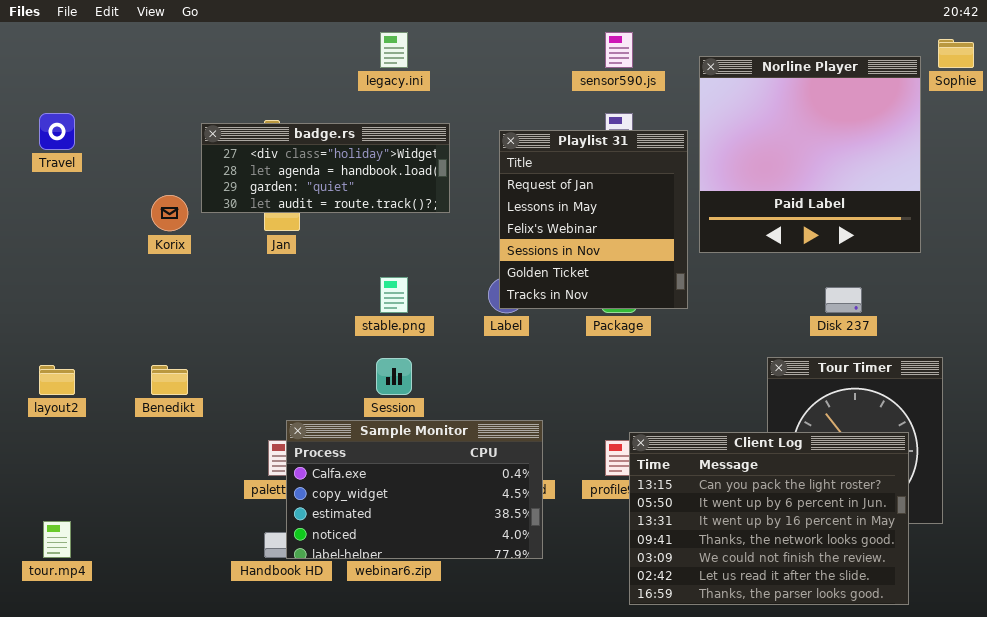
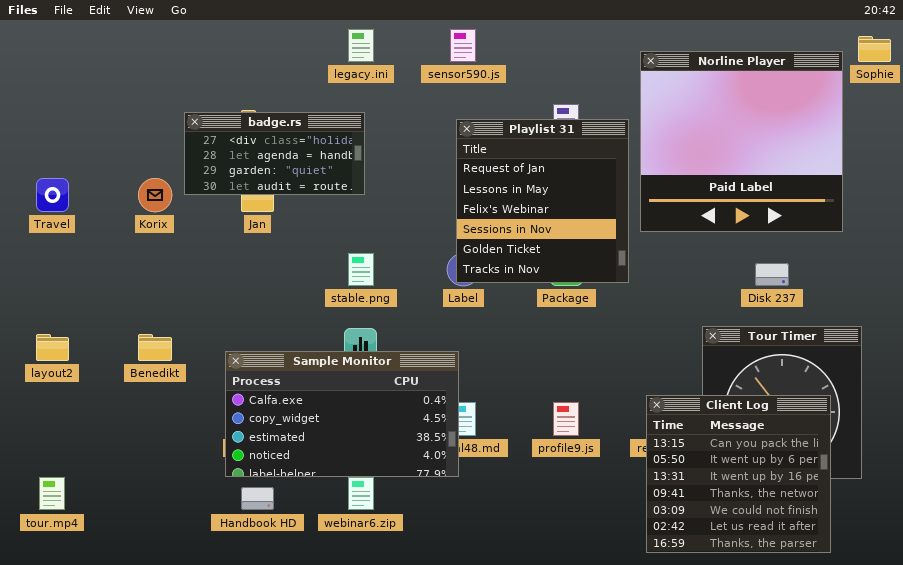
sensor590.js: [605,32,633,68] -> [450,29,476,62], moved
Travel: [39,113,75,150] -> [36,178,69,212], moved
badge.rs: [201,123,450,213] -> [184,112,365,195], resized
Sample Monitor: [286,420,543,559] -> [225,351,459,477], moved
Client Log: [629,432,909,605] -> [646,395,831,553], resized

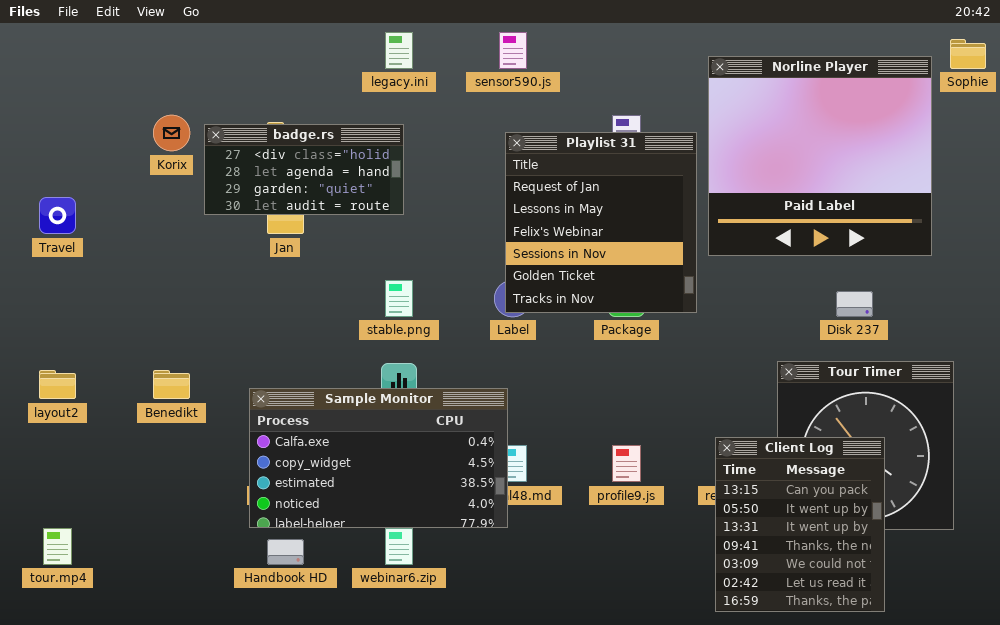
Korix: [138,178,172,212] -> [153,115,190,151], moved
Client Log: [646,395,831,553] -> [715,437,885,612], resized

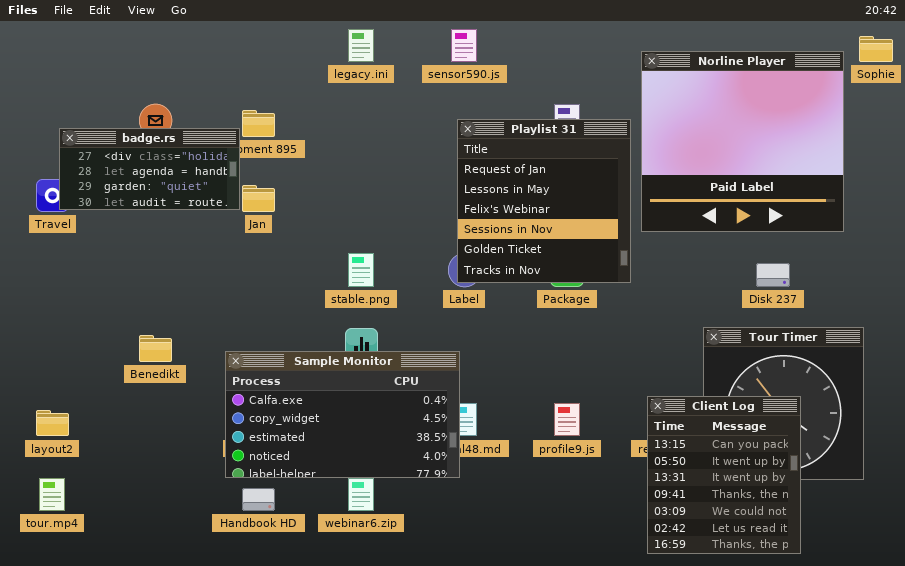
badge.rs: [204,124,404,215] -> [59,128,240,210], moved
layout2: [39,370,76,399] -> [36,410,69,436], moved

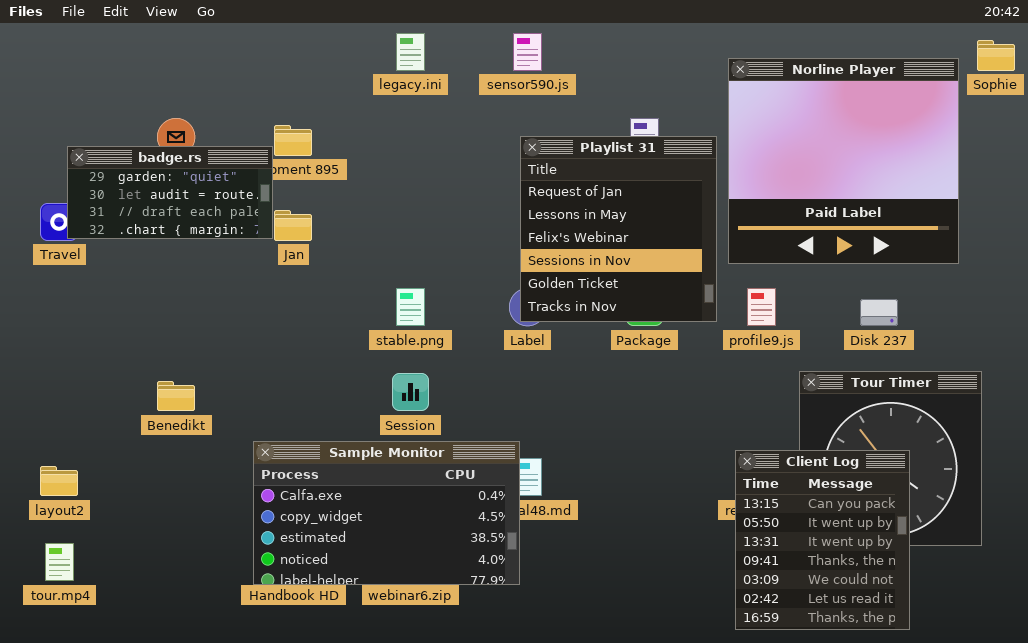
badge.rs: [59,128,240,210] -> [67,146,273,239], scrolled down 2 rows
Sample Monitor: [225,351,460,478] -> [253,441,520,585], moved
profile9.js: [554,403,580,436] -> [747,288,776,326], moved

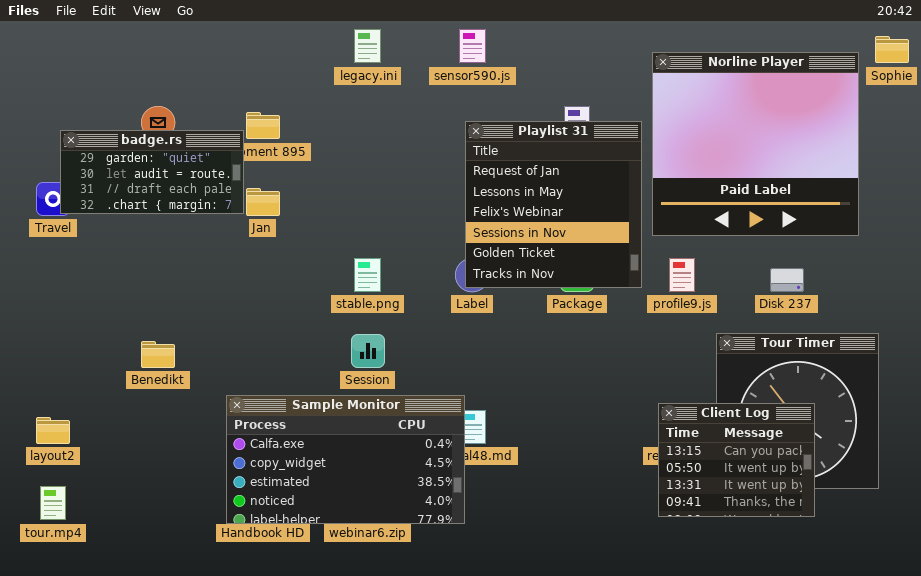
Client Log: [735,450,910,630] -> [658,403,815,517], resized

